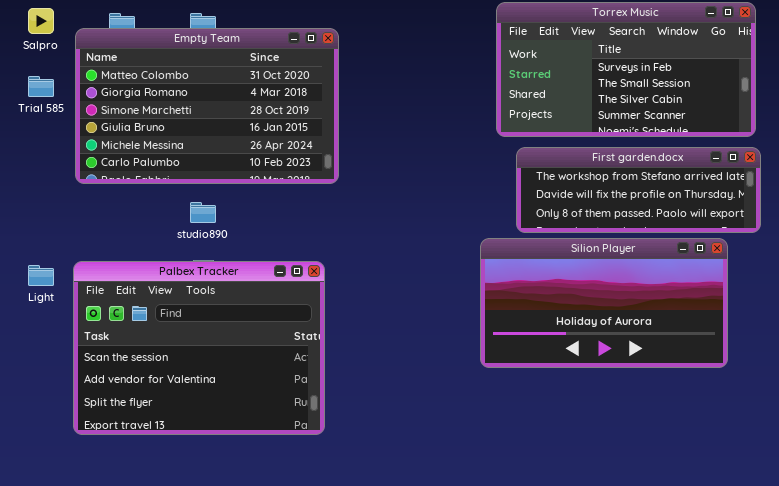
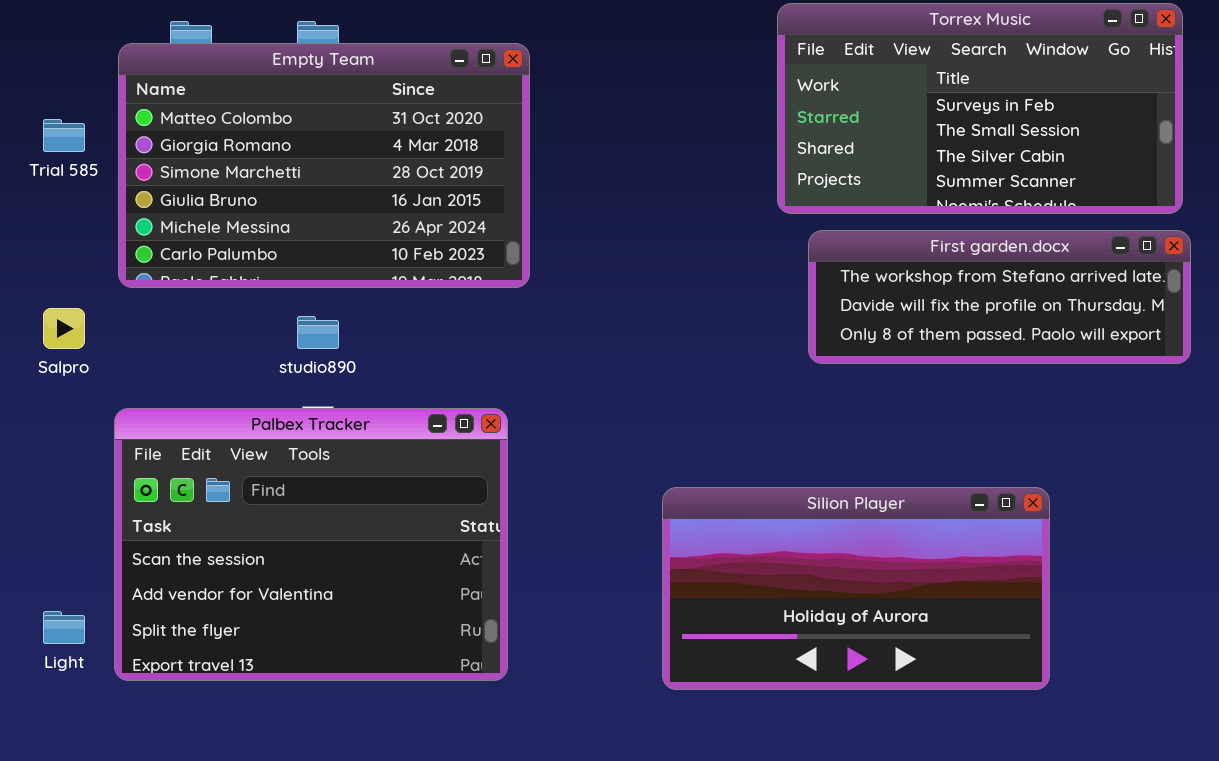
Salpro: [28,8,54,34] -> [43,308,85,349], moved
Silion Player: [480,238,728,368] -> [662,487,1050,690], moved
Light: [28,265,54,286] -> [43,611,85,644], moved

